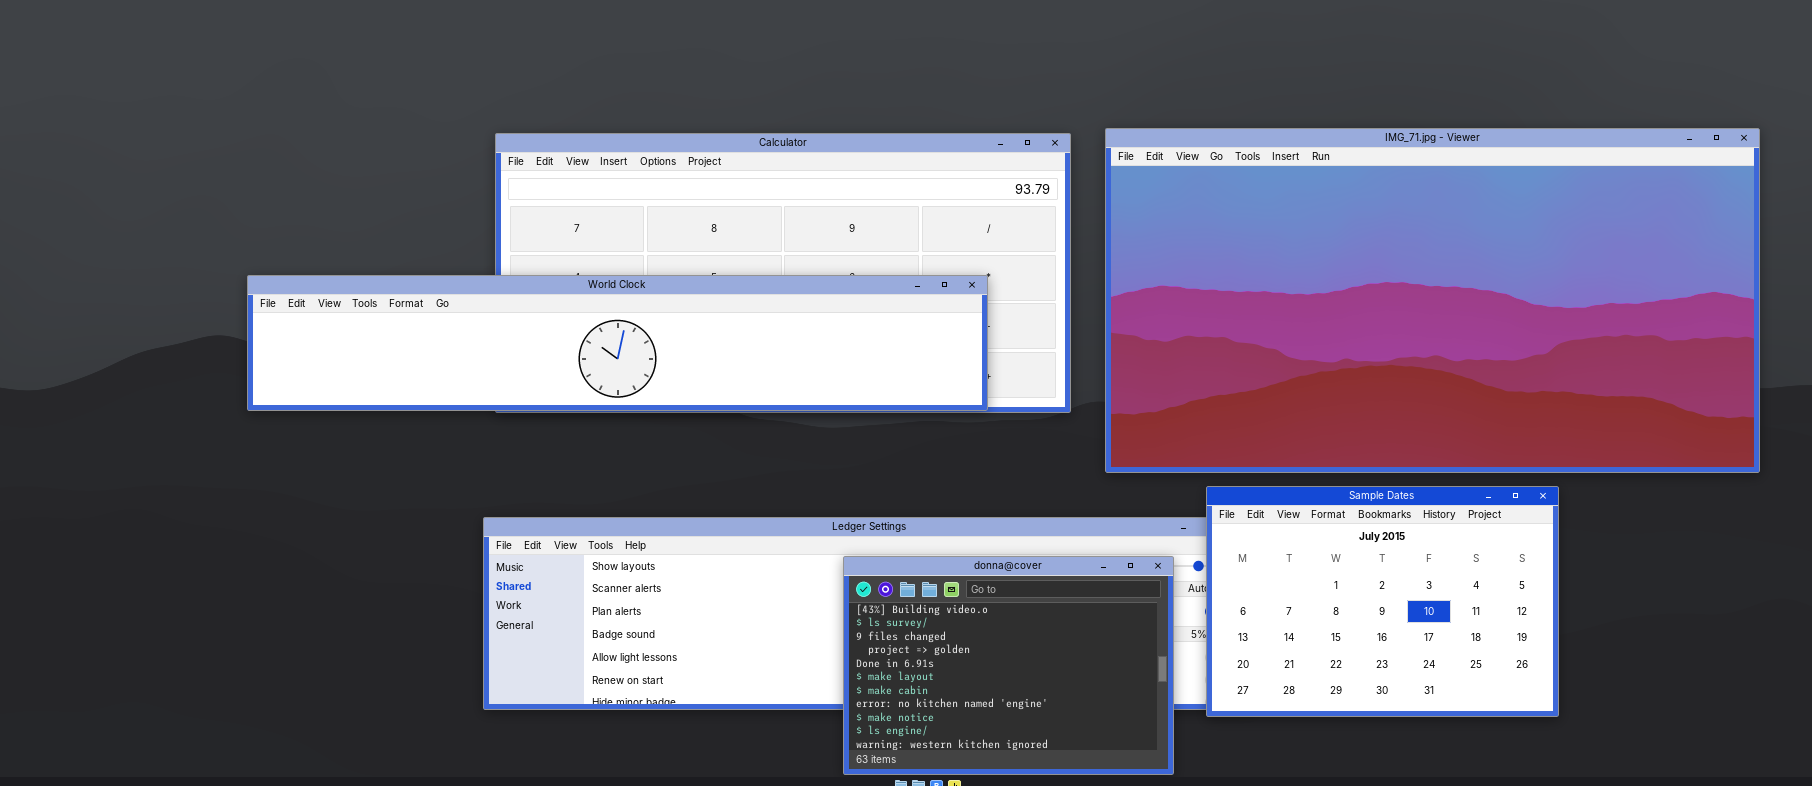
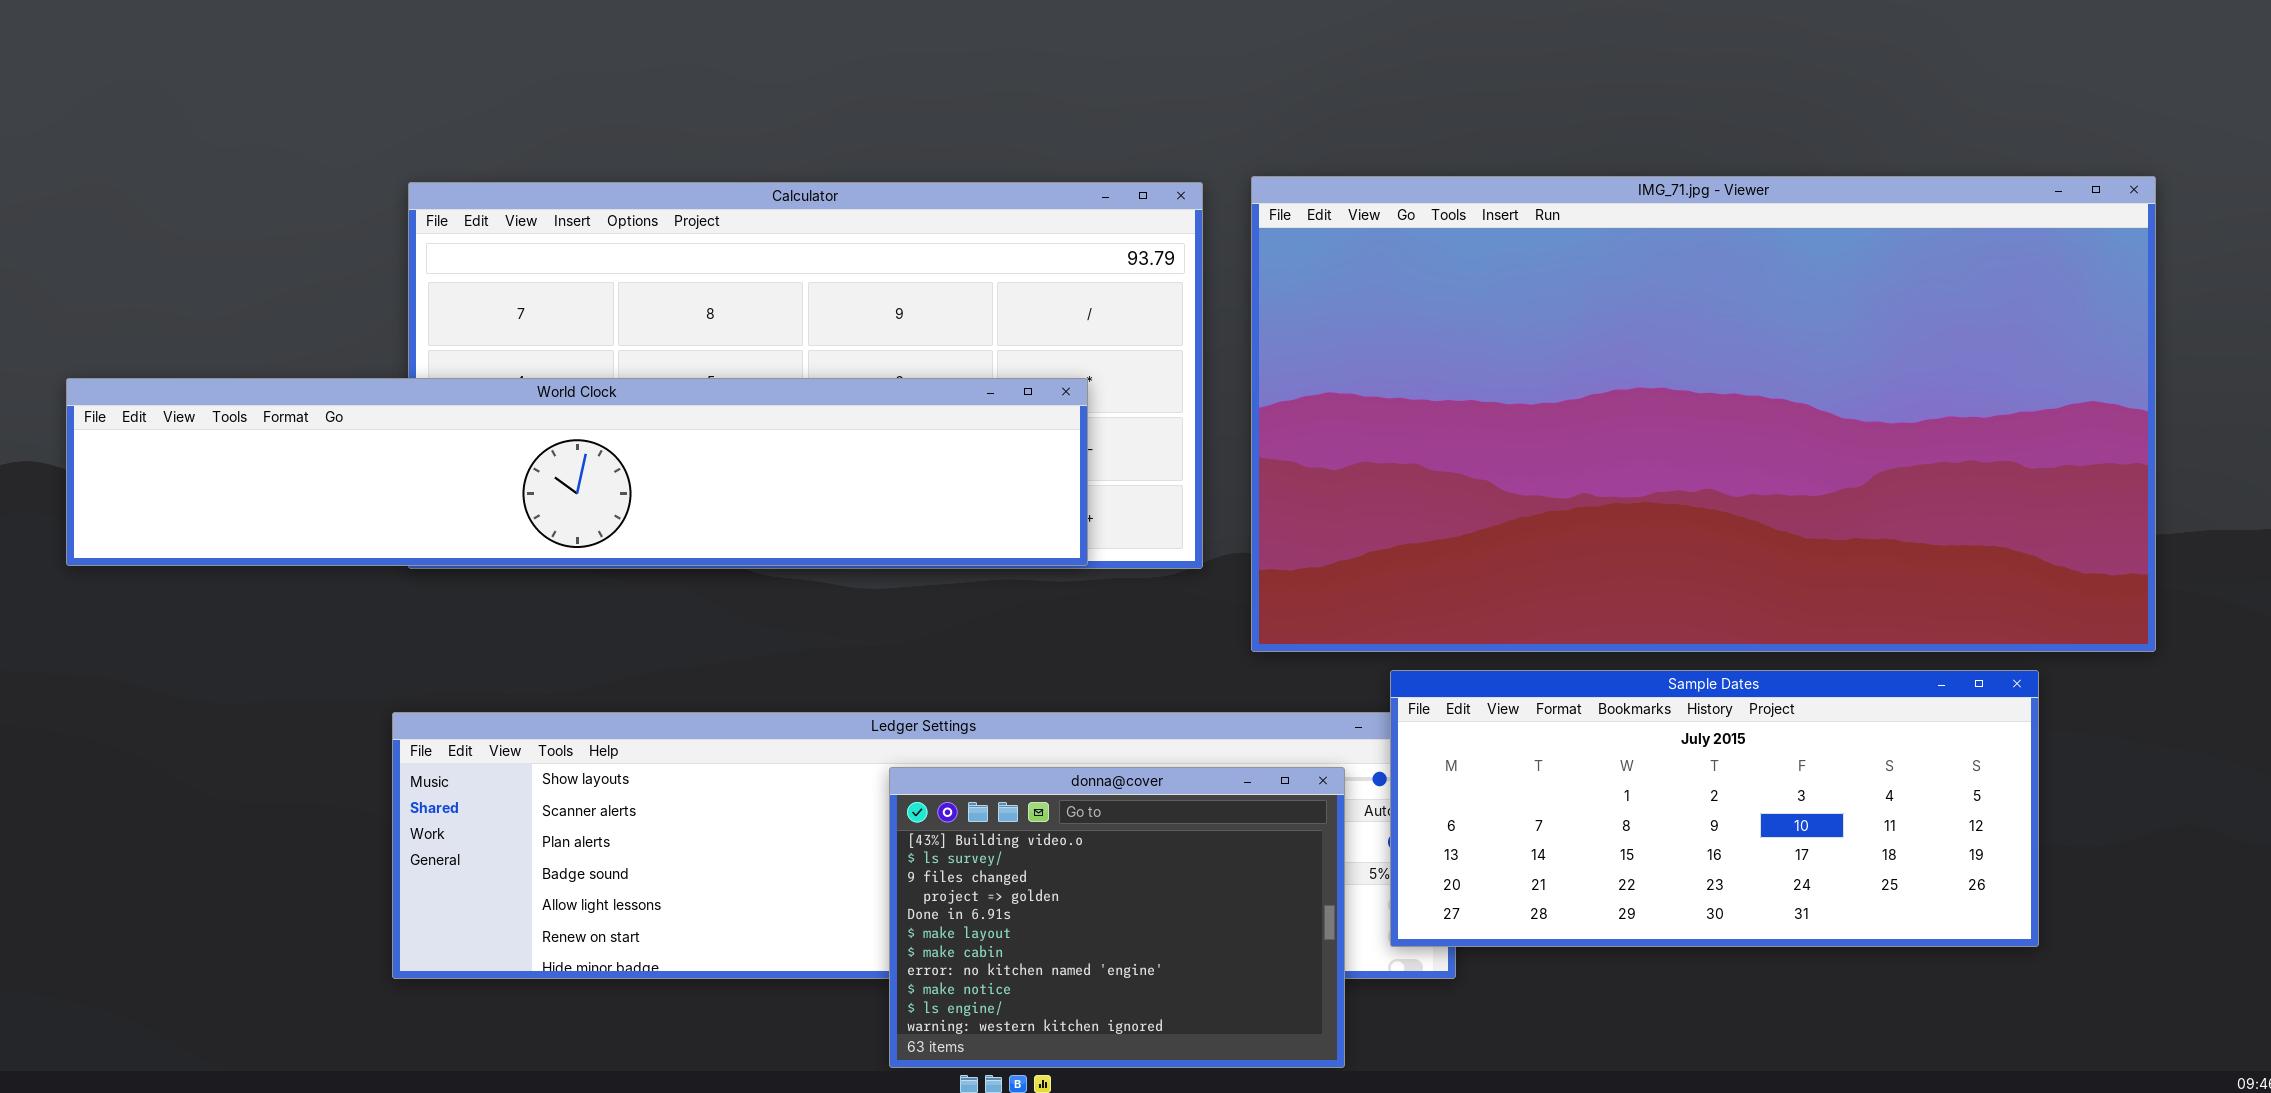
Sample Dates: [1206,486,1559,717] -> [1390,670,2039,947], resized

